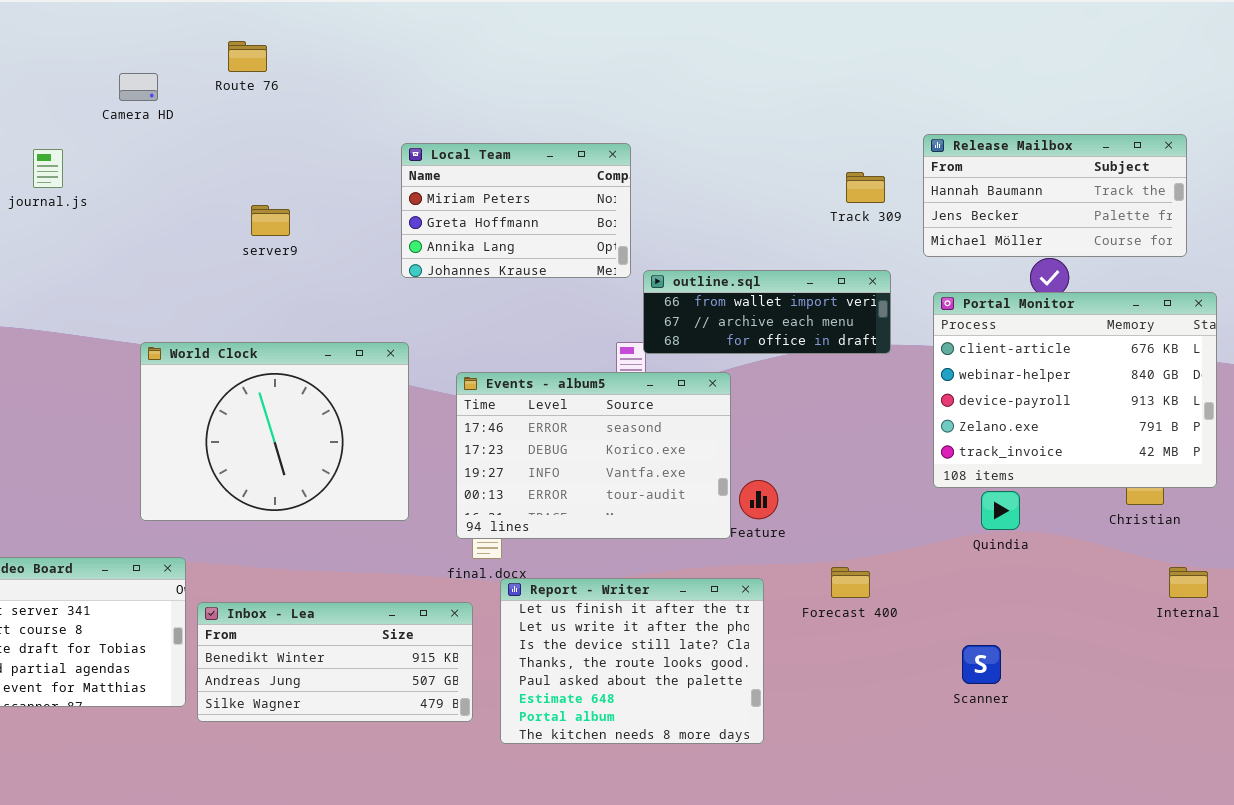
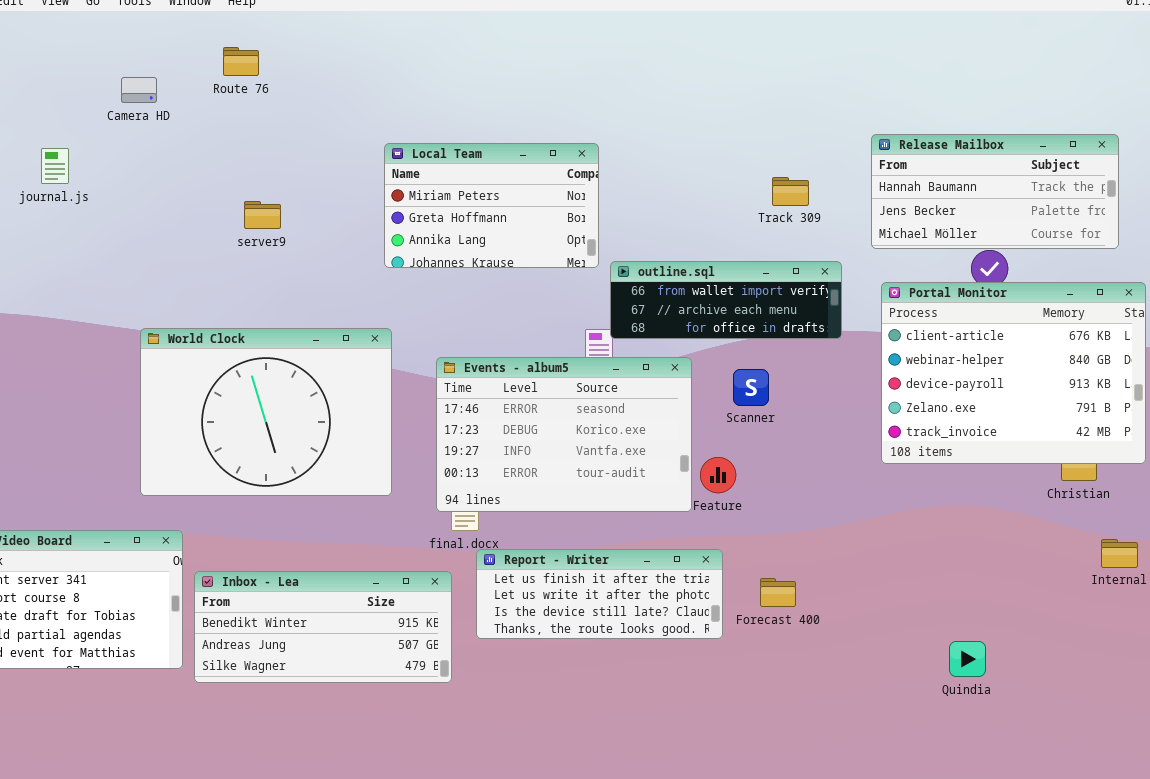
Track 309: [846,172,885,203] -> [772,177,809,206], moved
Quindia: [981,491,1020,530] -> [949,641,986,677], moved
Forecast 400: [831,567,870,598] -> [760,578,796,607], moved
Report - Writer: [500,578,764,744] -> [476,549,723,639], resized
Scanner: [962,645,1001,684] -> [733,369,769,406], moved

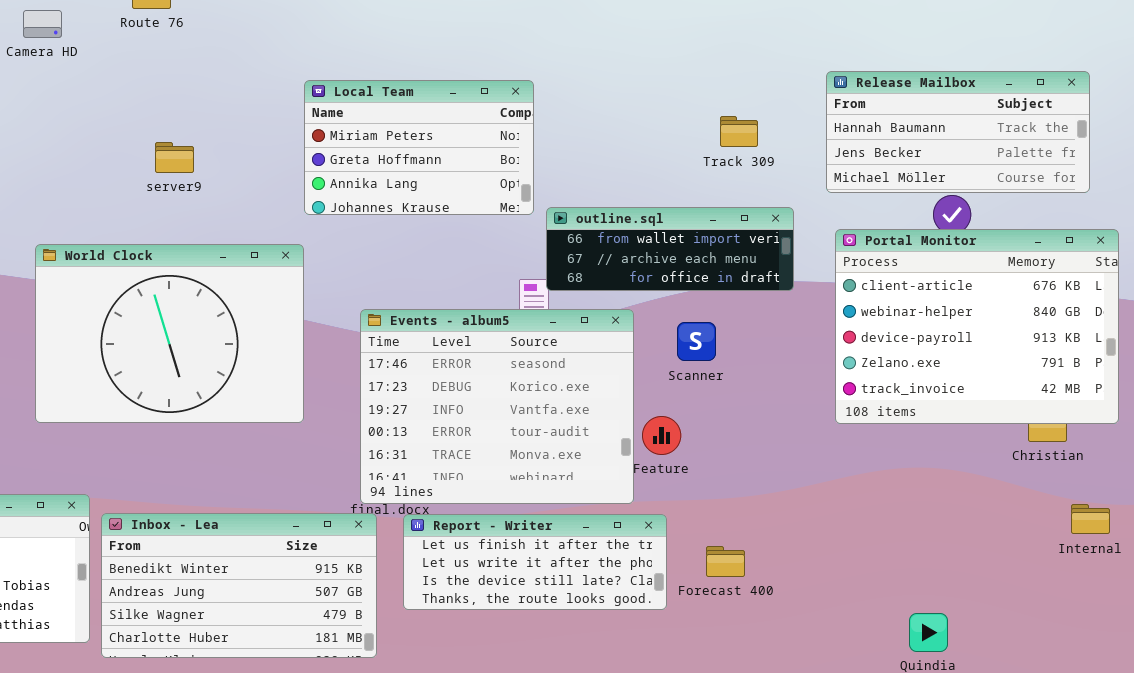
World Clock: [140,328,392,496] -> [35,244,304,423], moved
Events - album5: [436,357,692,512] -> [360,309,634,504], resized
Inbox - Lea: [194,571,452,683] -> [101,513,377,658], resized

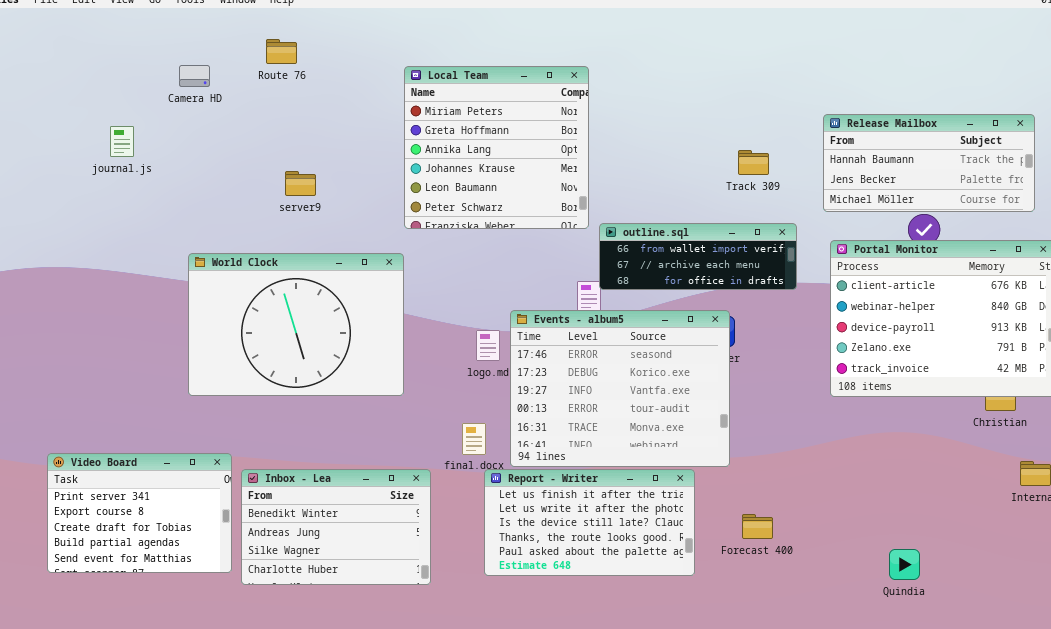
Local Team: [304,80,534,215] -> [404,66,589,229], resized
Events - album5: [360,309,634,504] -> [510,310,730,467], moved
Inbox - Lea: [101,513,377,658] -> [241,469,431,585], resized
Report - Writer: [403,514,667,610] -> [484,469,695,576], resized
Forecast 400: [706,546,745,577] -> [742,514,773,539], moved

